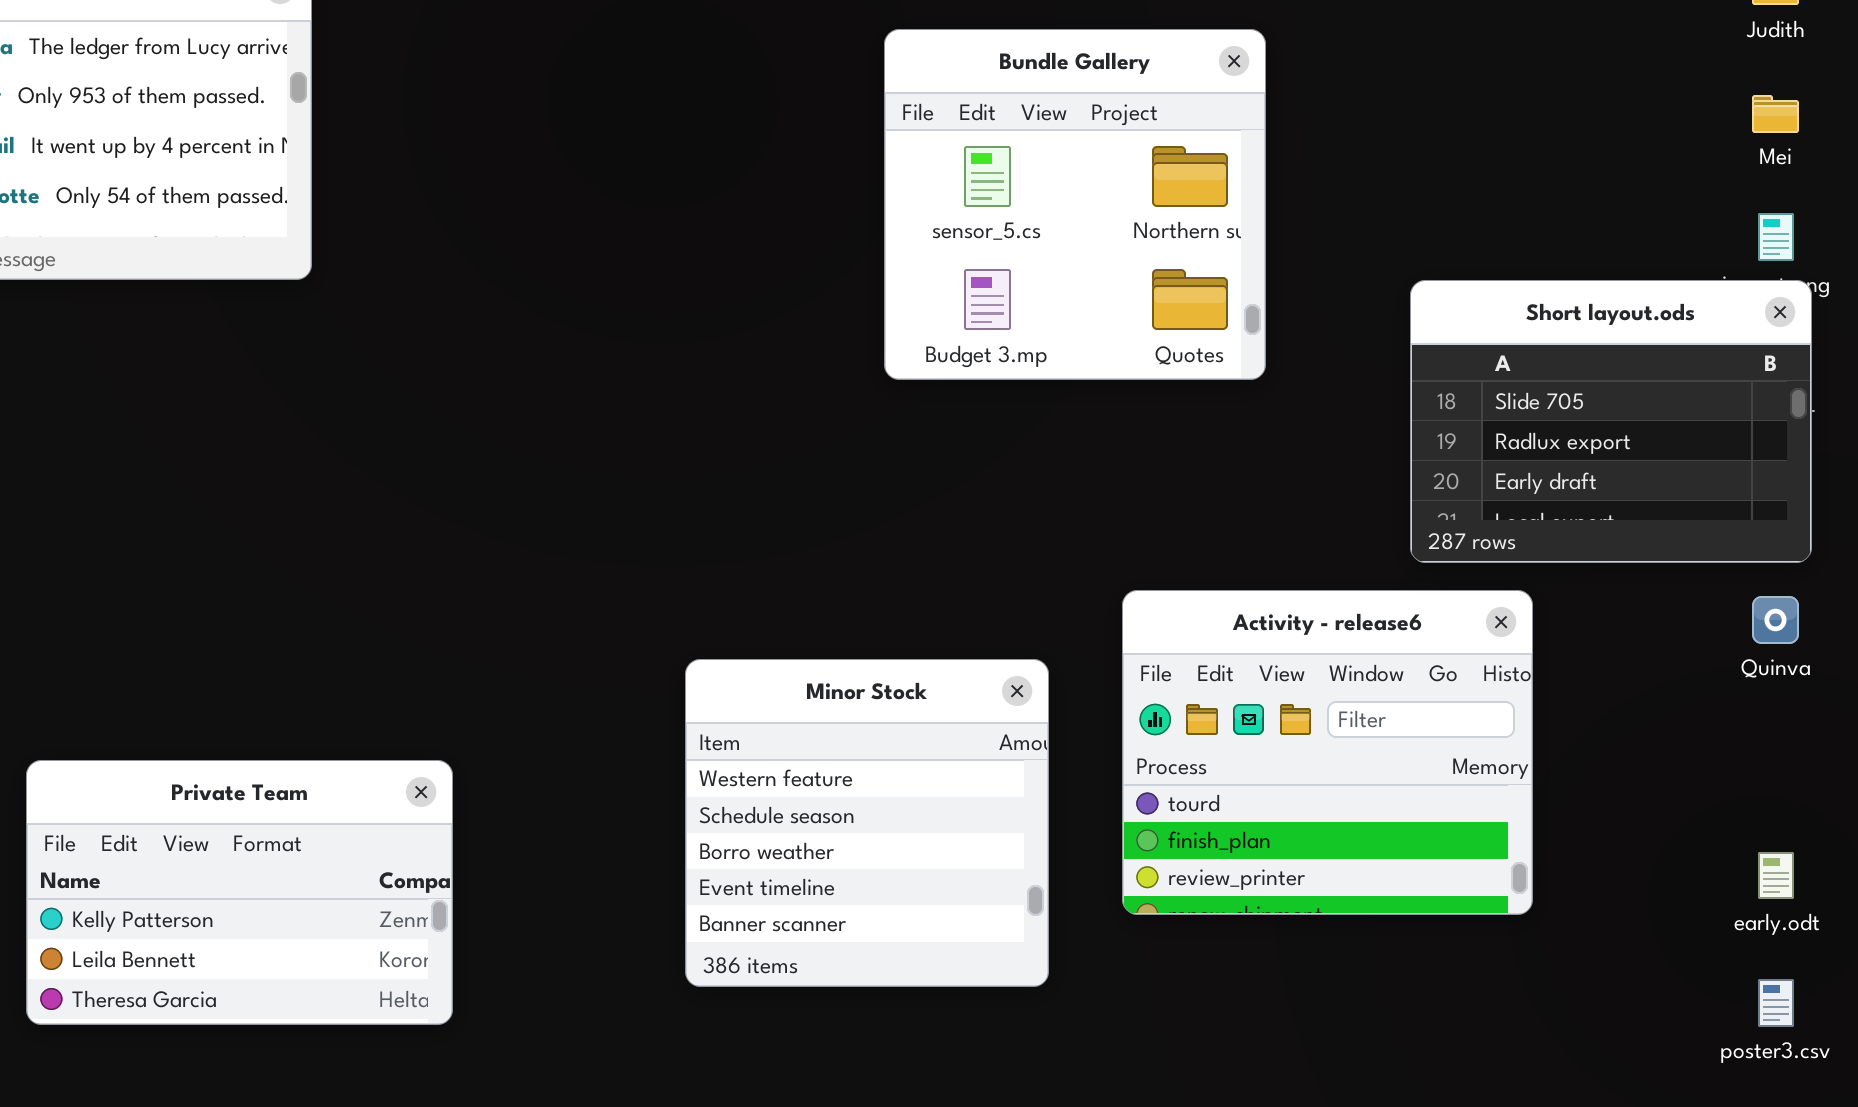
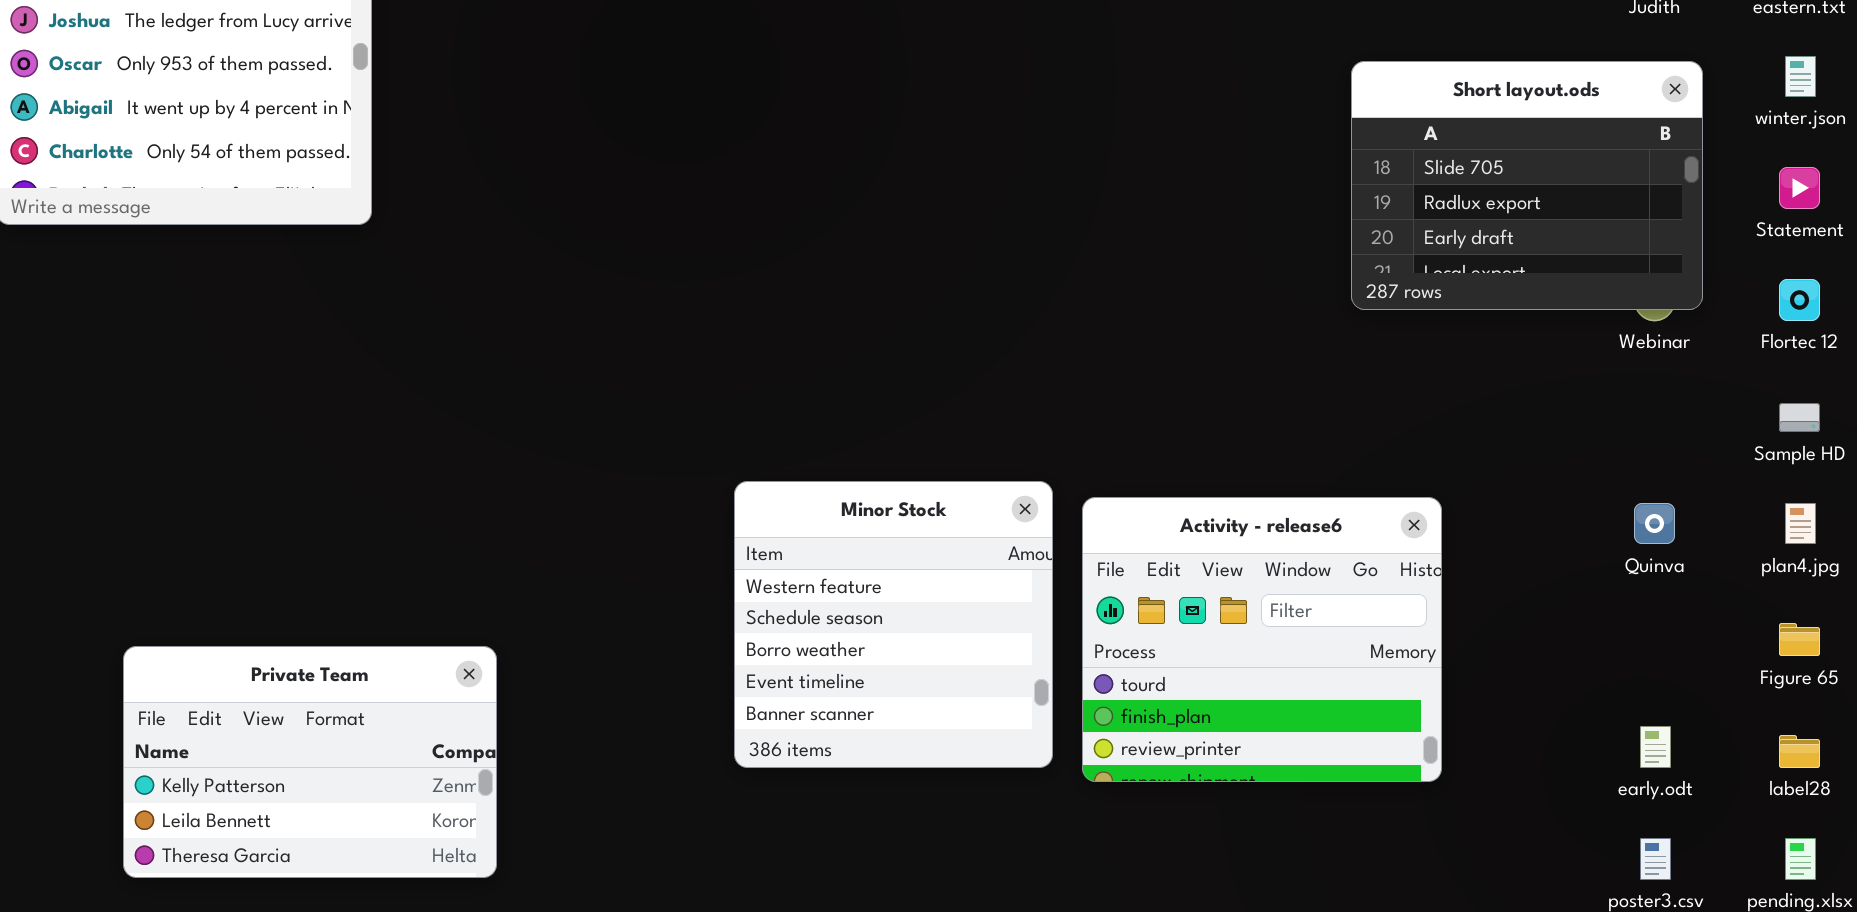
Bundle Gallery: [884,29,1266,380] -> none, closed
Short layout.ods: [1410,280,1812,563] -> [1351,61,1703,310], moved
Minor Stock: [685,659,1049,987] -> [734,481,1053,768], moved

